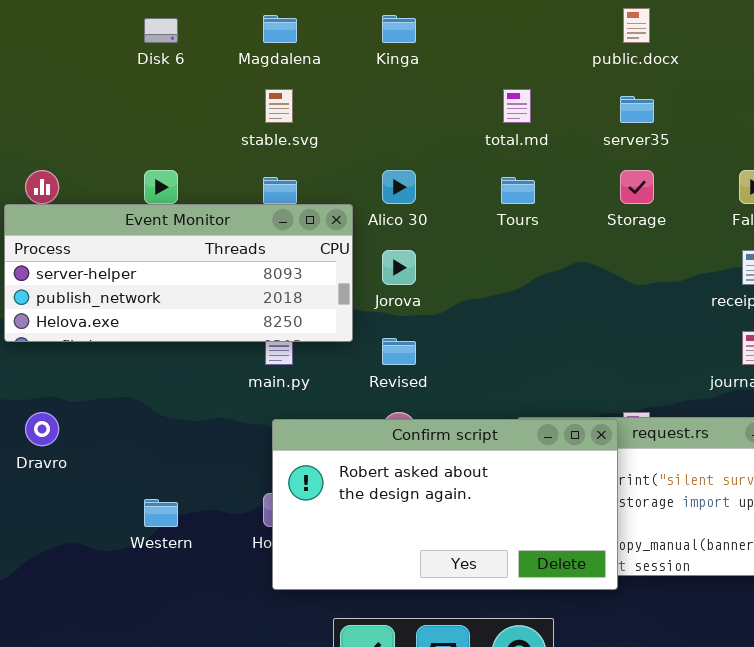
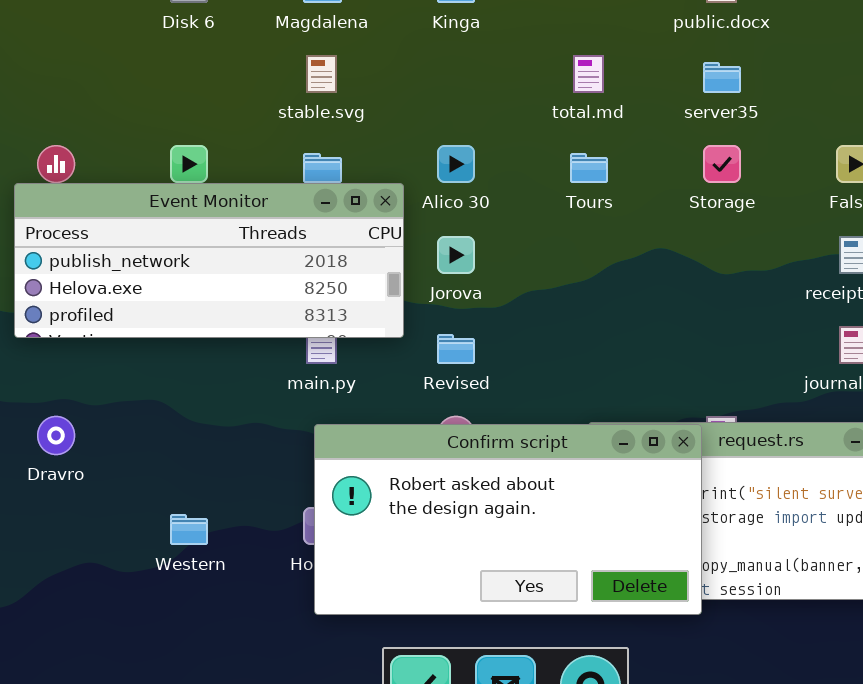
Event Monitor: [4,204,353,342] -> [14,183,404,338], scrolled down 1 row

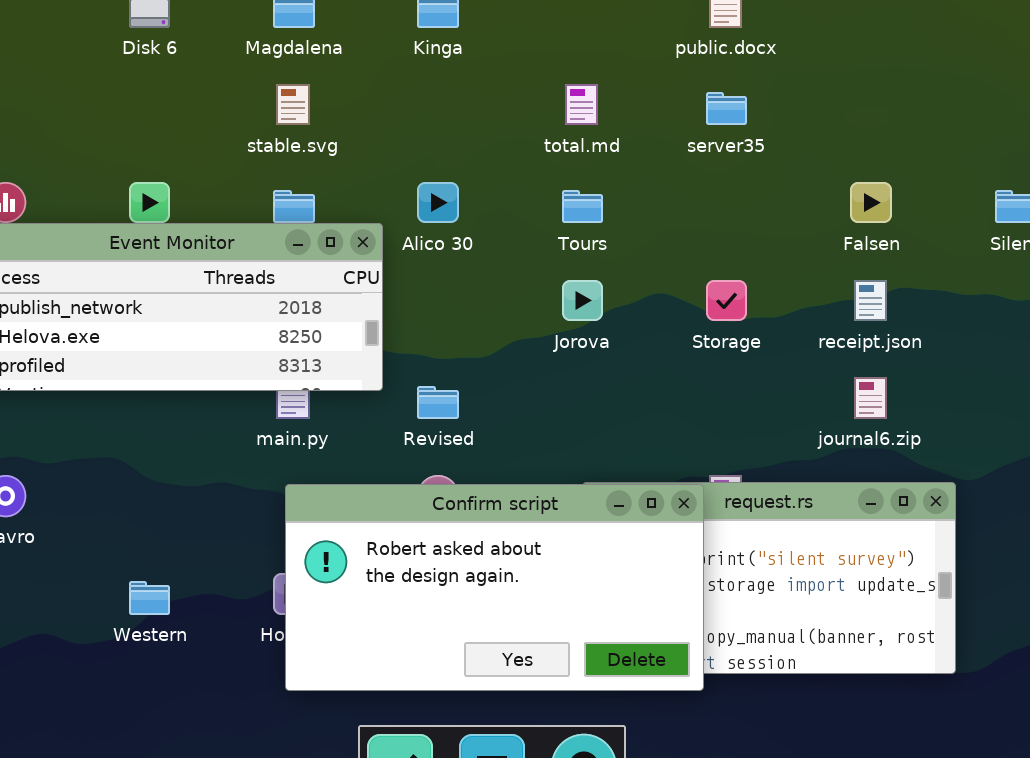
Storage: [703,145,741,183] -> [706,280,747,321], moved
Jorova: [437,236,475,274] -> [562,280,603,321], moved

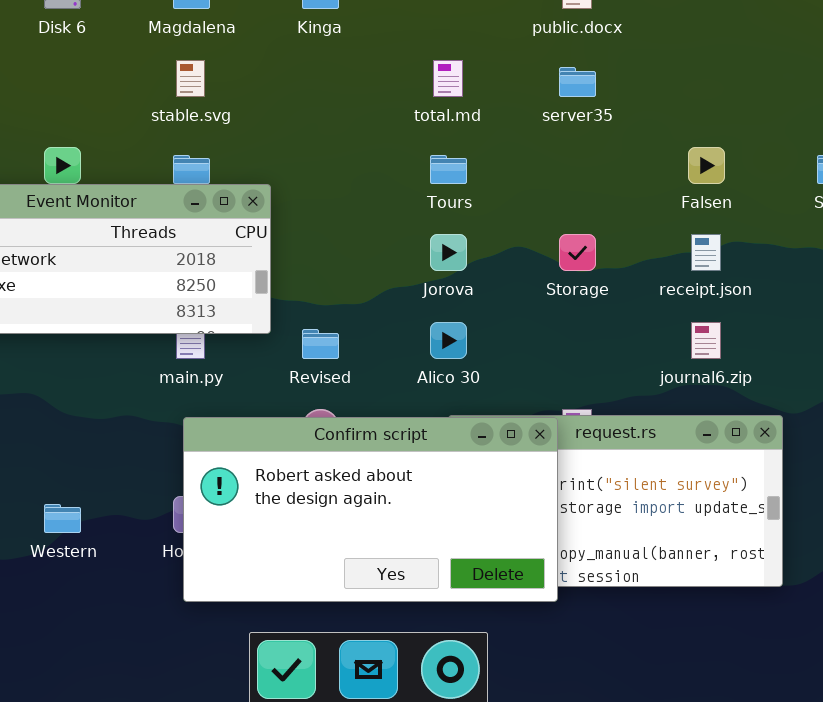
Alico 30: [417,182,459,223] -> [430,322,467,359], moved

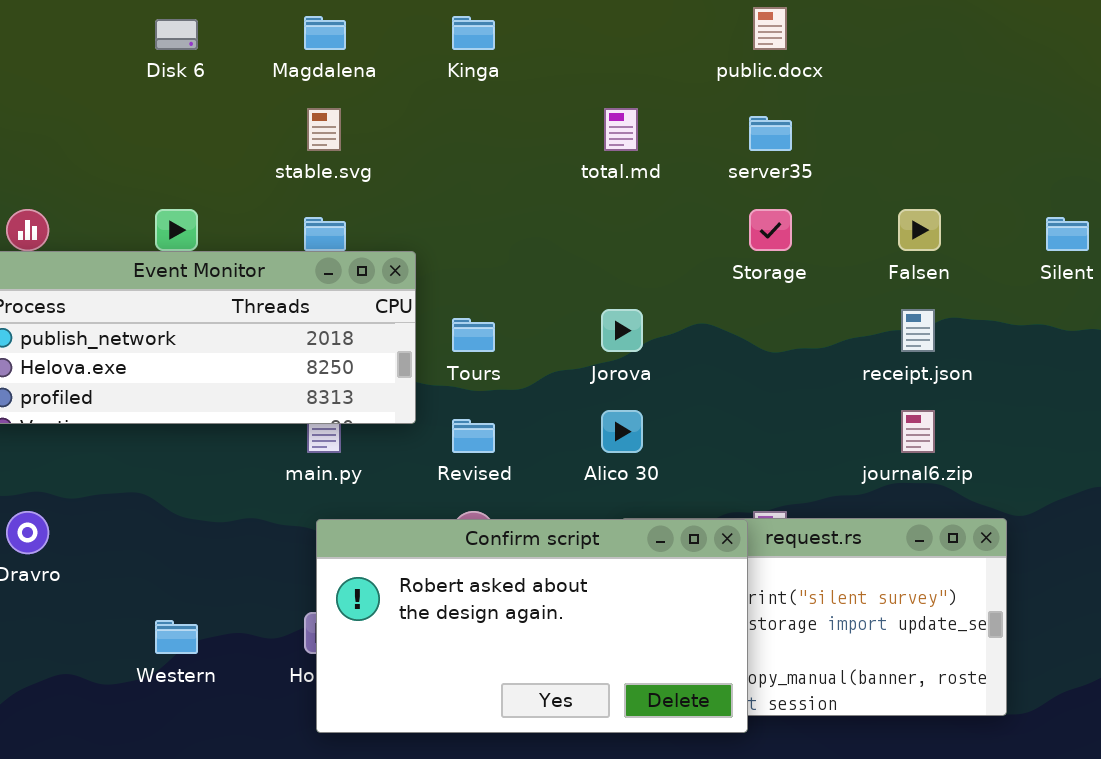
Tours: [430,155,467,184] -> [452,318,495,352], moved
Storage: [559,234,596,271] -> [749,209,792,251], moved

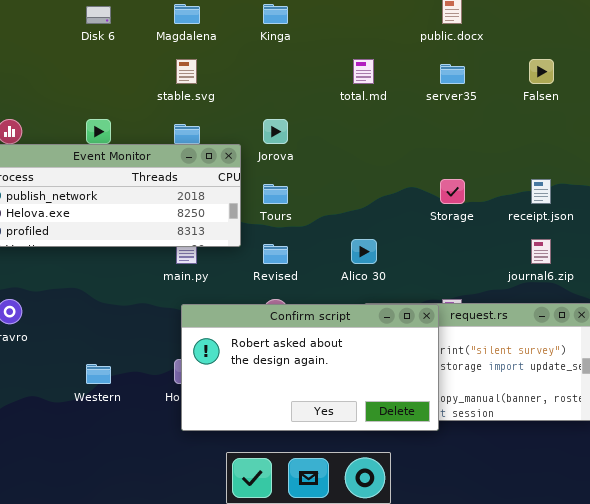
Storage: [749,209,792,251] -> [440,179,465,204], moved
Falsen: [898,209,941,251] -> [529,59,554,84], moved
Jorova: [601,309,643,352] -> [263,119,288,144], moved

